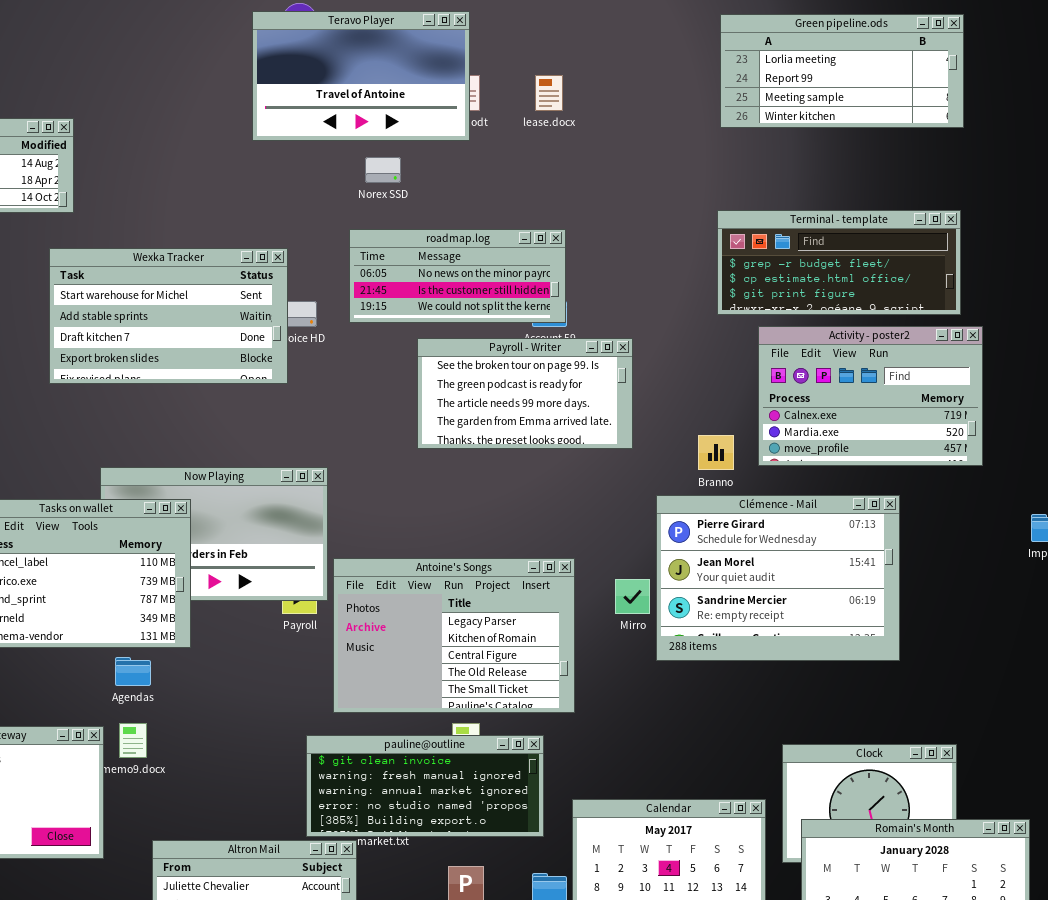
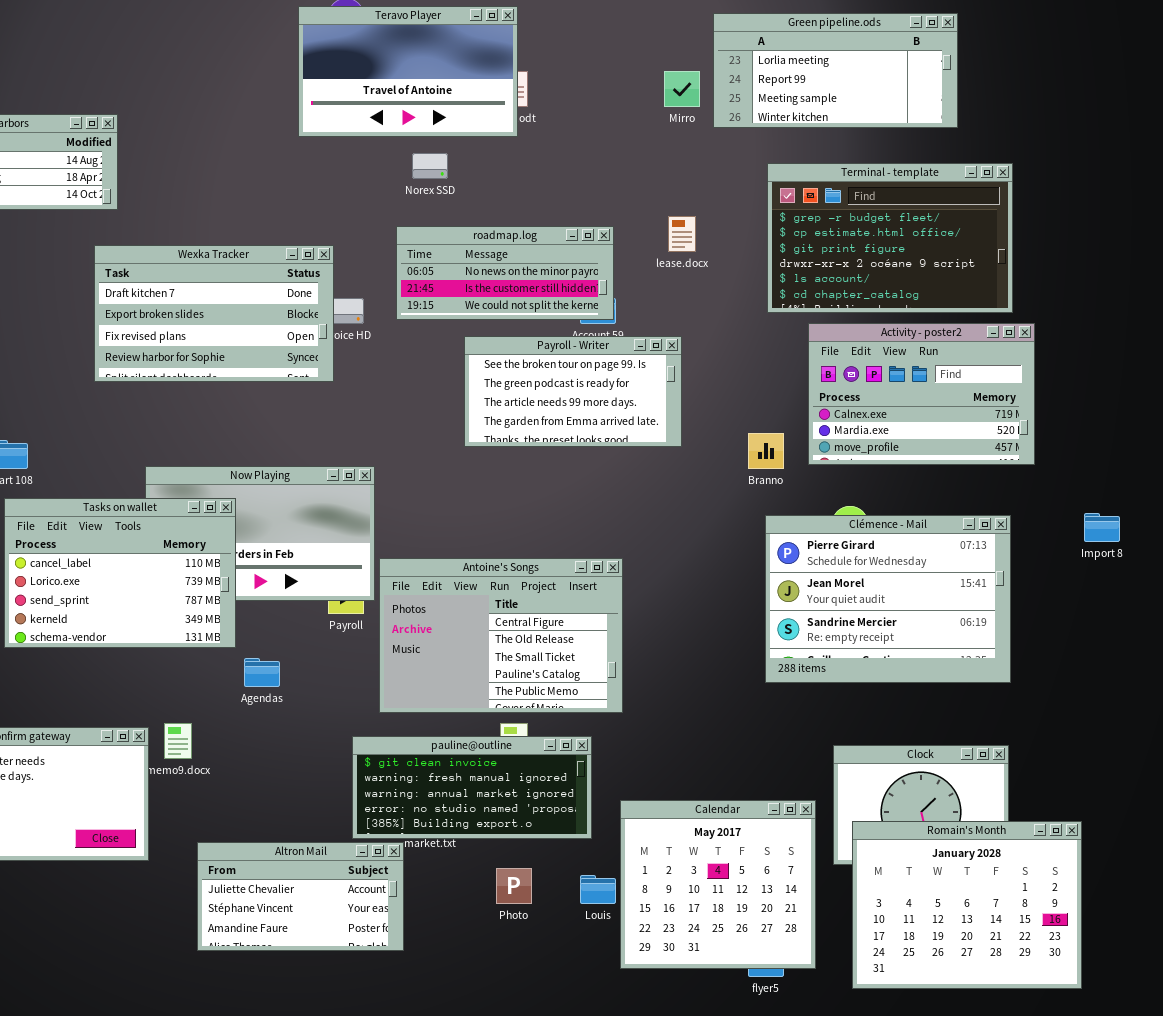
Green pipeline.ods: [720,14,964,128] -> [713,13,958,128], moved
lease.docx: [535,75,563,111] -> [668,216,696,252], moved
Terminal - template: [717,210,961,315] -> [767,163,1013,313], resized
Wexka Tracker: [49,248,288,384] -> [94,245,334,382], scrolled down 2 rows
Clémence - Mail: [656,495,900,661] -> [765,515,1011,683], moved
Antoine's Songs: [333,558,575,713] -> [379,558,623,713], scrolled down 2 rows
Mirro: [615,579,650,614] -> [664,71,700,107], moved
Agendas: [115,657,151,686] -> [244,658,280,687], moved

